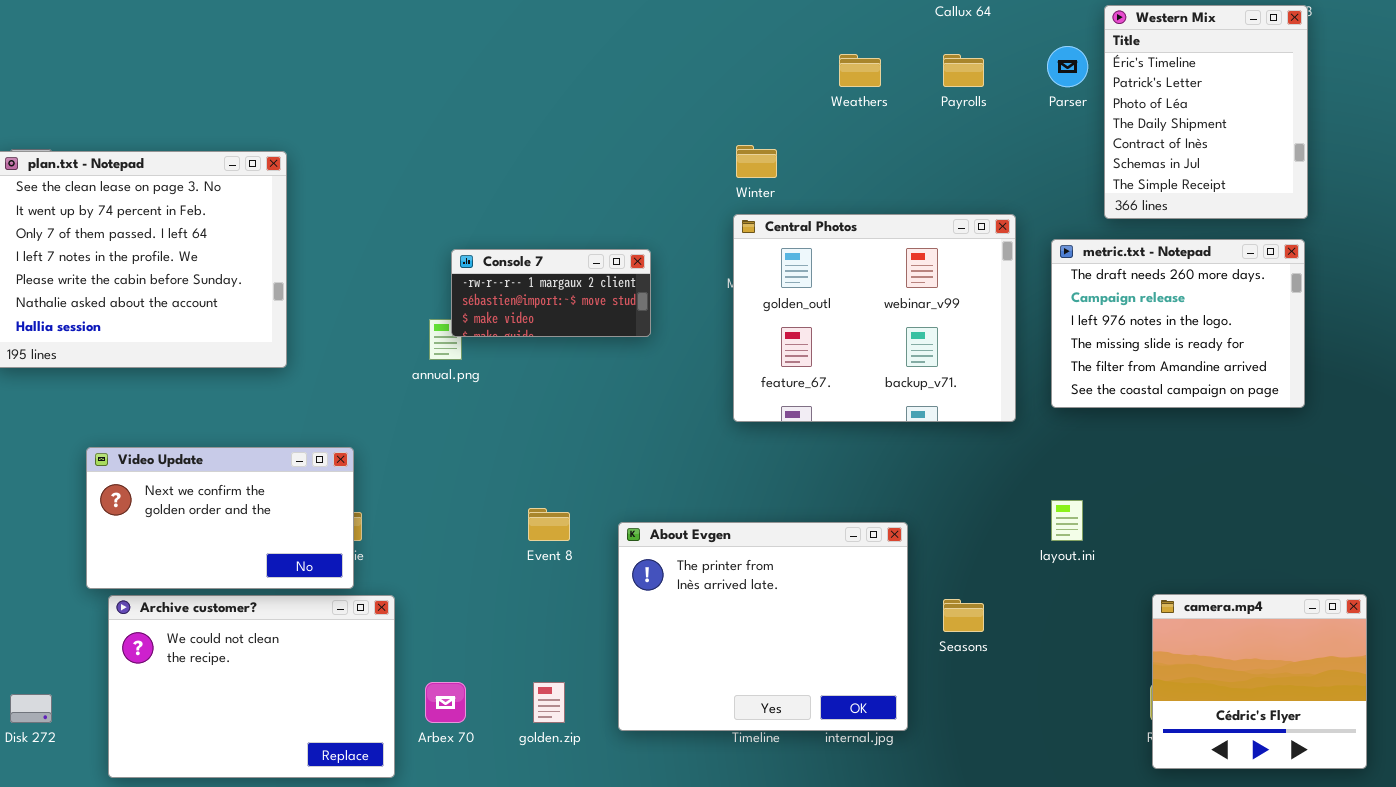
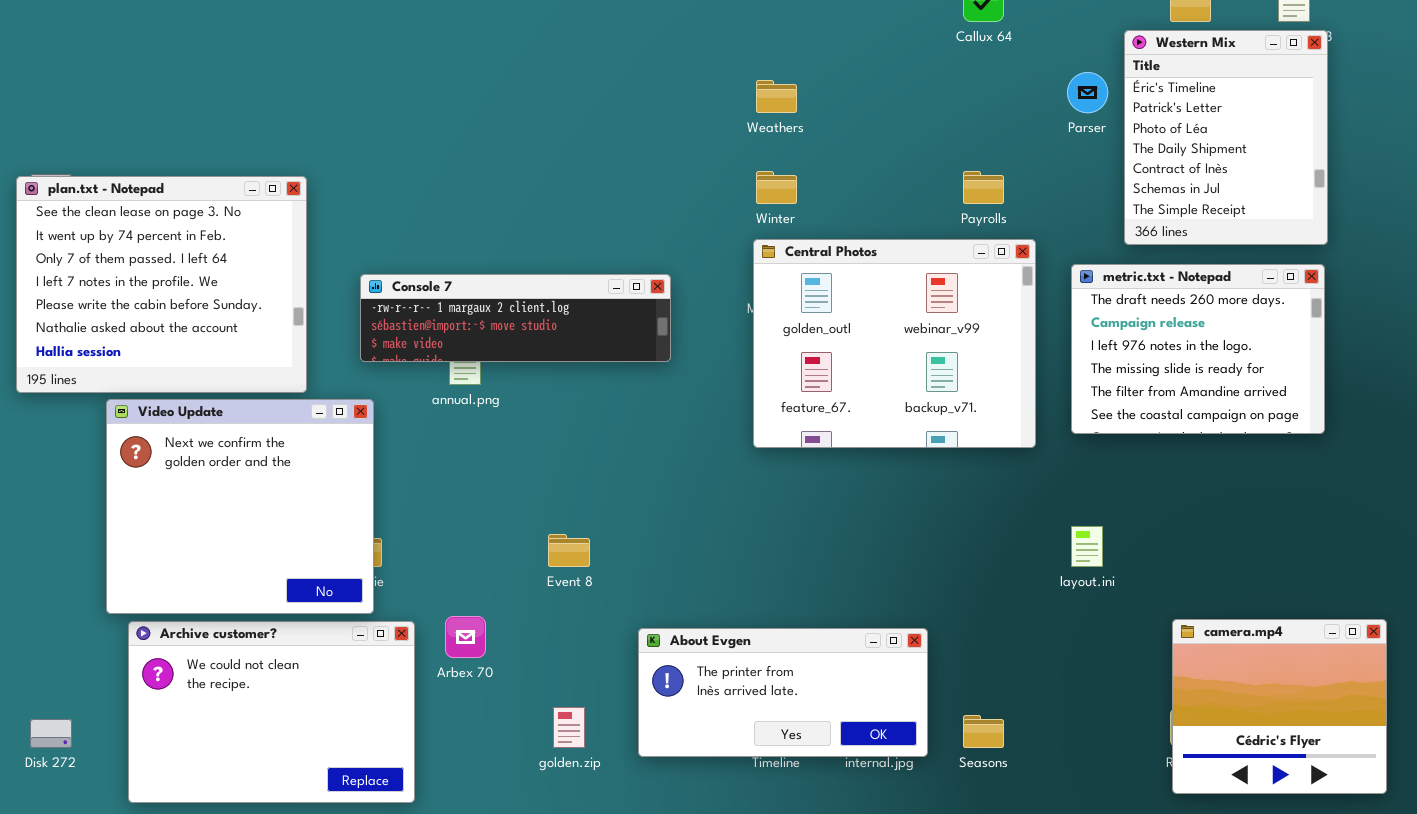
Weathers: [839,54,881,87] -> [756,80,797,113], moved
Payrolls: [943,54,984,87] -> [963,171,1004,204], moved
Console 7: [451,249,651,337] -> [360,274,671,362], resized
Video Update: [86,447,354,589] -> [106,399,374,614], resized
About Evgen: [618,522,908,731] -> [638,628,928,757], resized
Seasons: [943,599,984,632] -> [963,715,1004,748], moved
Arbex 70: [425,682,466,723] -> [445,616,486,658], moved

